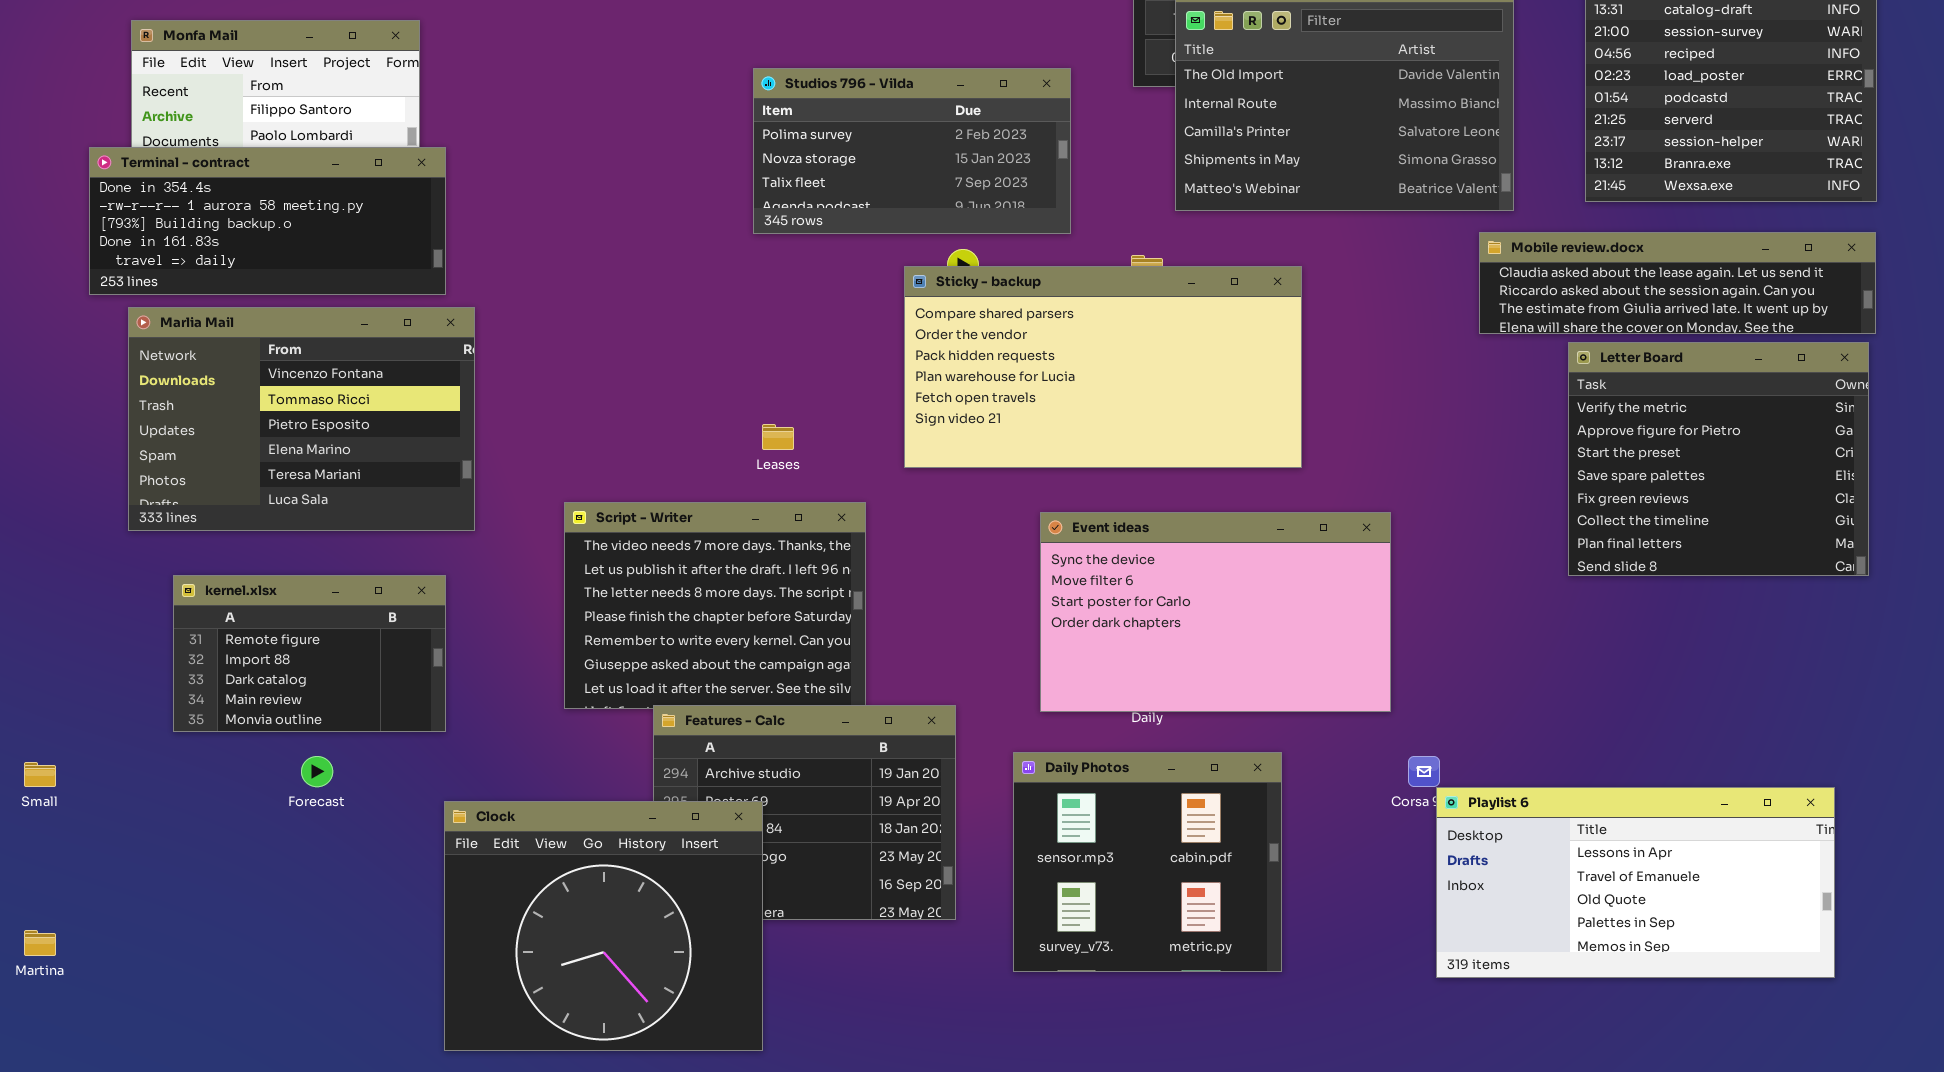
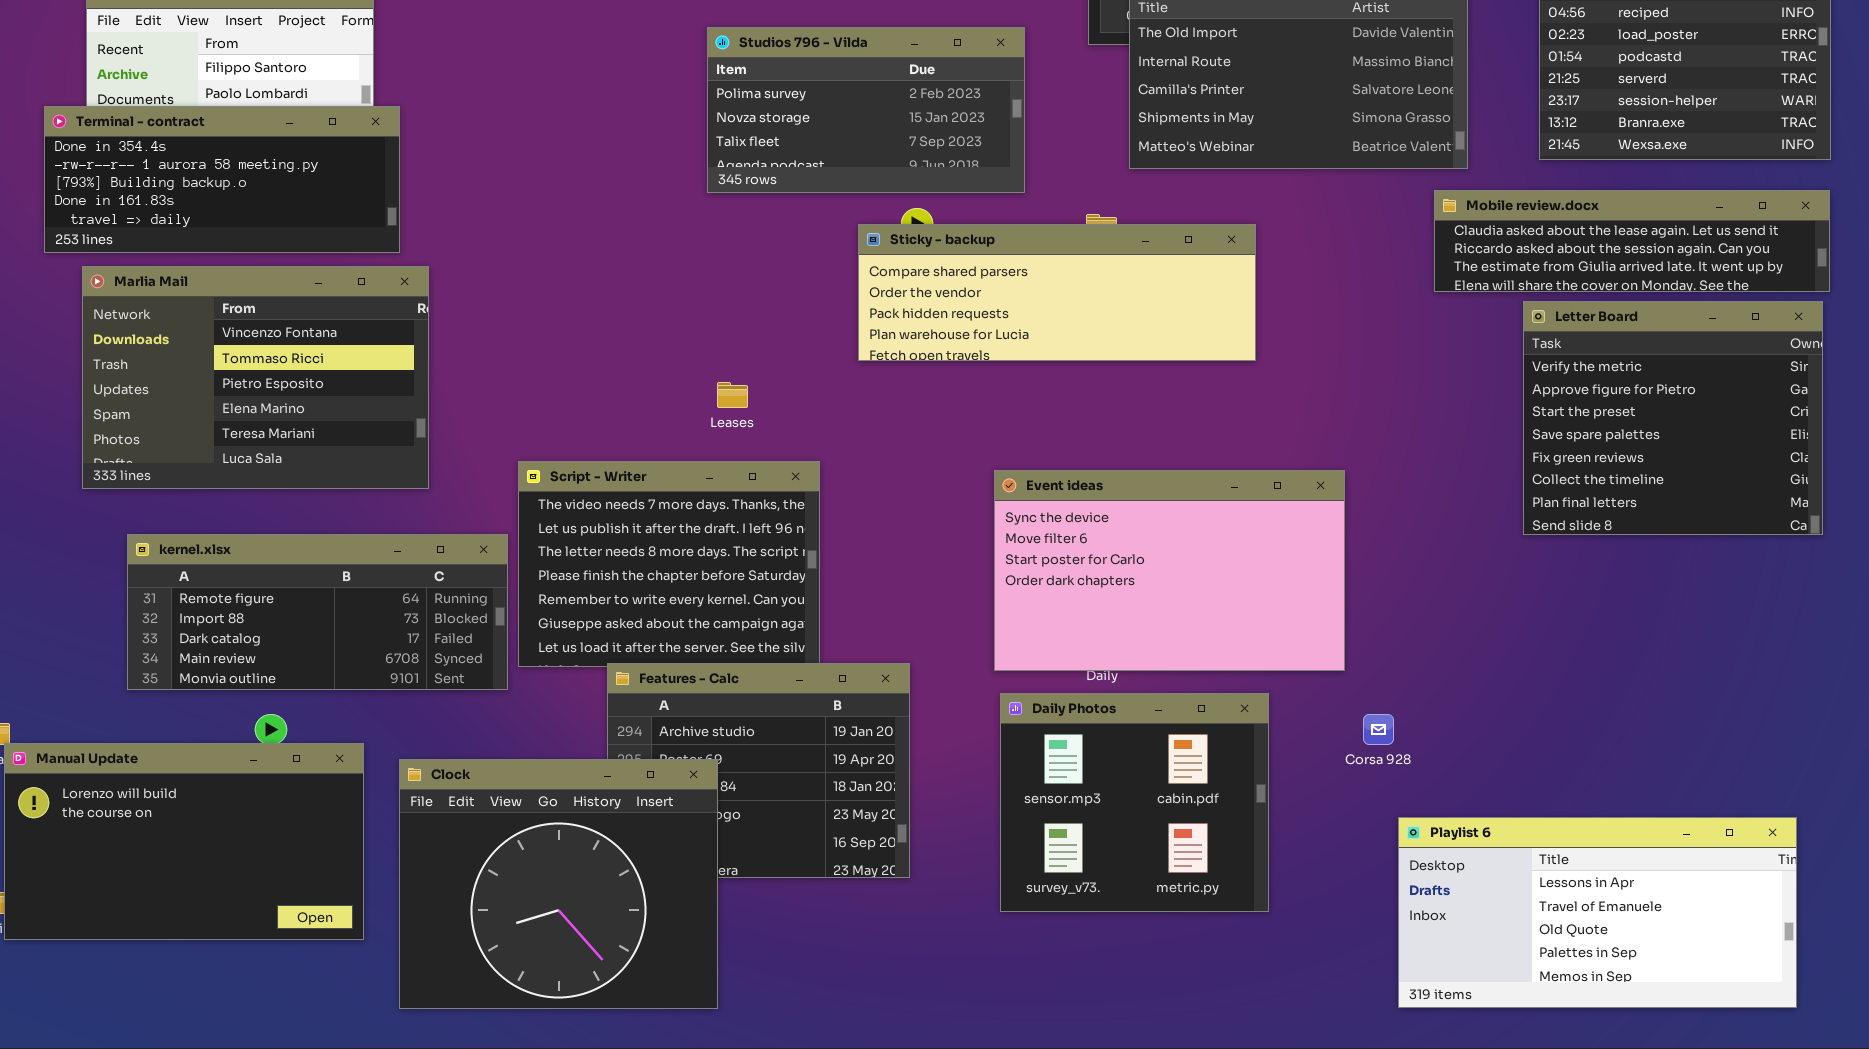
Sticky - backup: [904,266,1302,468] -> [858,224,1256,361], resized
kernel.xlsx: [173,575,446,732] -> [127,534,508,690], resized
Daily Photos: [1013,752,1282,972] -> [1000,693,1269,912], moved
Manual Update: none -> [4,743,364,940], opened
Playlist 6: [1436,787,1835,978] -> [1398,817,1797,1008], moved

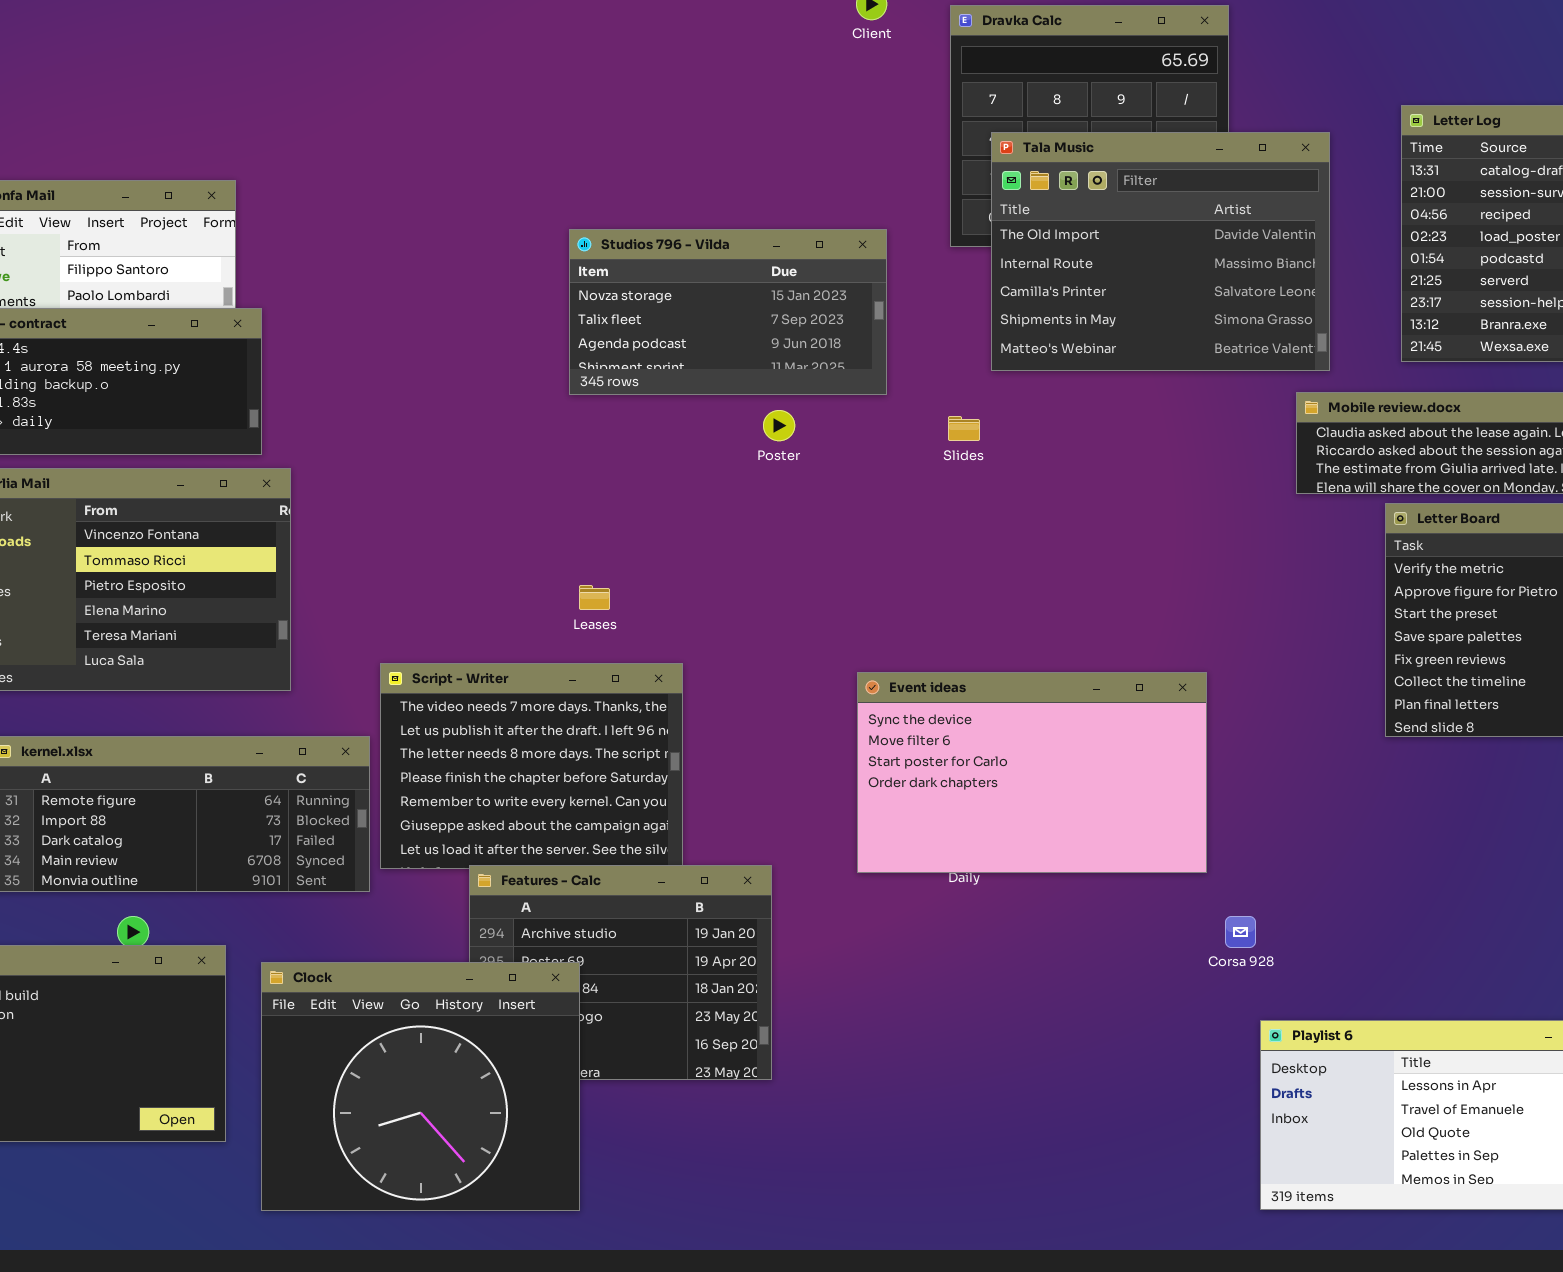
Studios 796 - Vilda: [707,27,1025,193] -> [569,229,887,395], scrolled down 1 row
Sticky - backup: [858,224,1256,361] -> none, closed
Daily Photos: [1000,693,1269,912] -> none, closed

